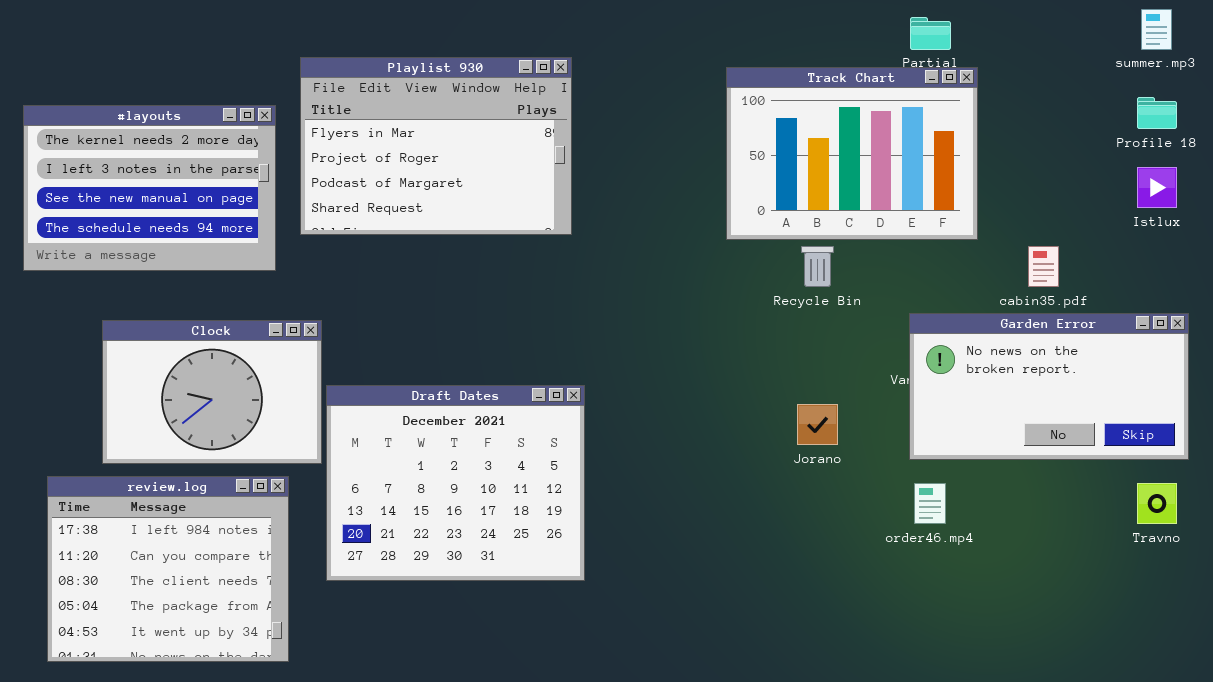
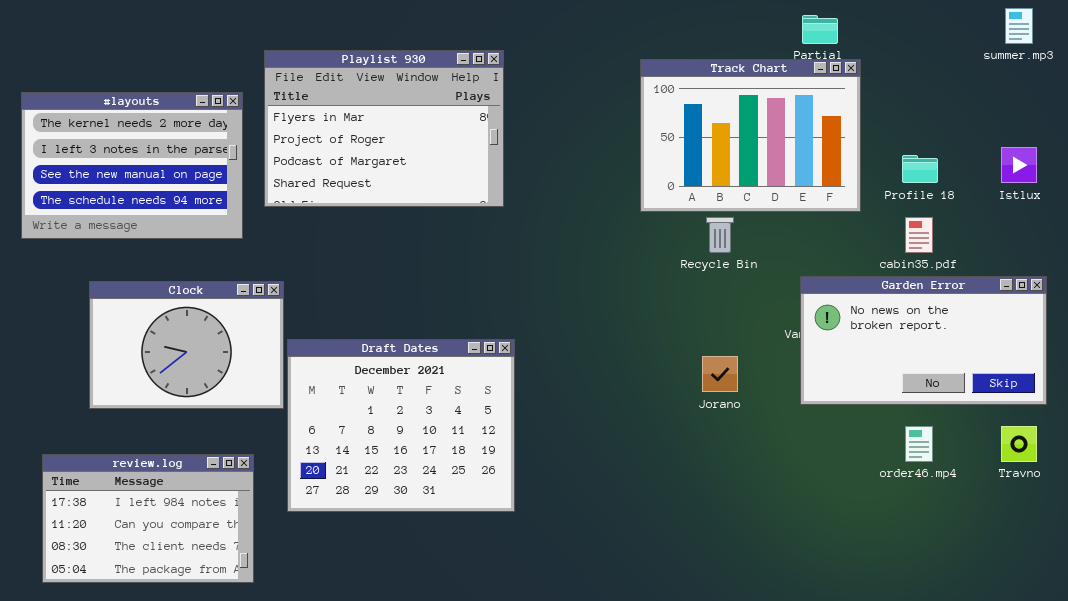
Profile 18: [1137,97,1177,129] -> [902,155,938,183], moved
review.log: [47,476,289,662] -> [42,454,254,583], resized
order46.mp4: [914,483,946,524] -> [905,426,933,462], moved

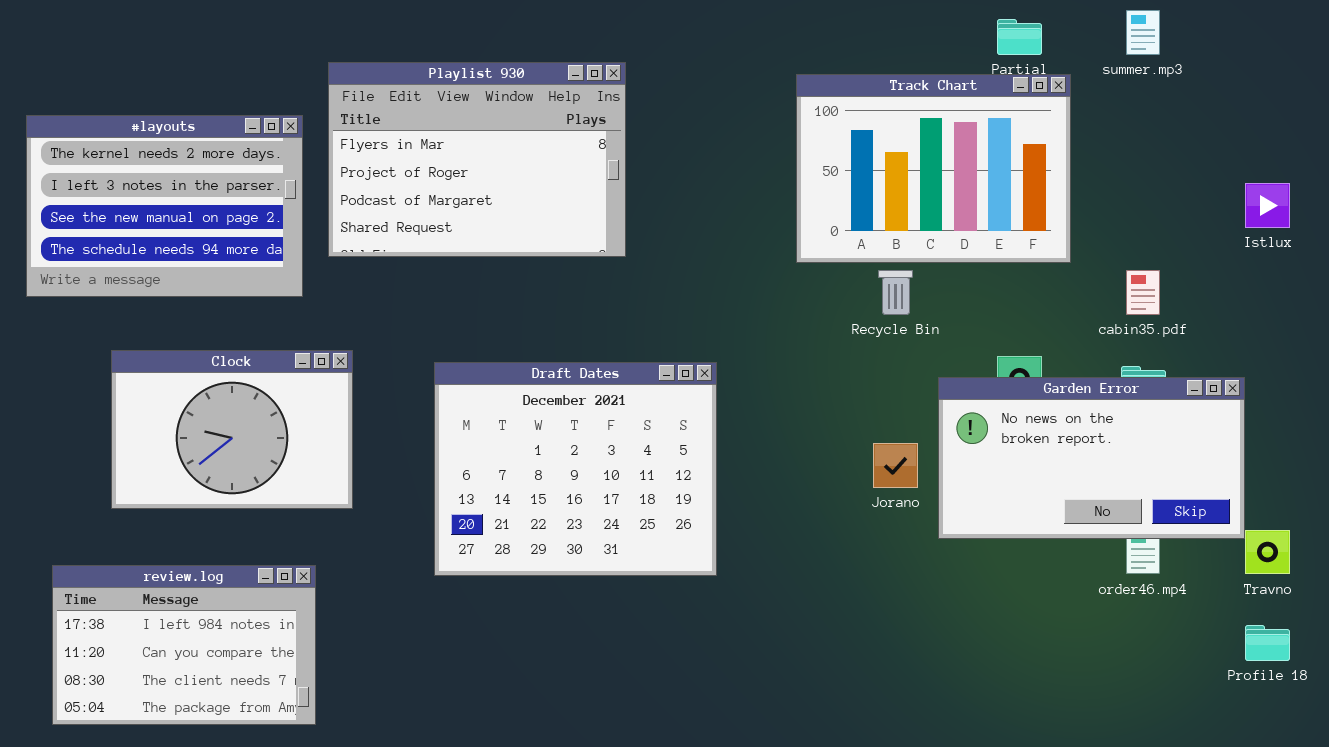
summer.mp3: [1005,8,1033,44] -> [1126,10,1160,55], moved
Profile 18: [902,155,938,183] -> [1245,625,1290,661], moved
Garden Error: [800,276,1047,405] -> [938,377,1245,539], moved
Draft Dates: [287,339,515,512] -> [434,362,717,576], moved

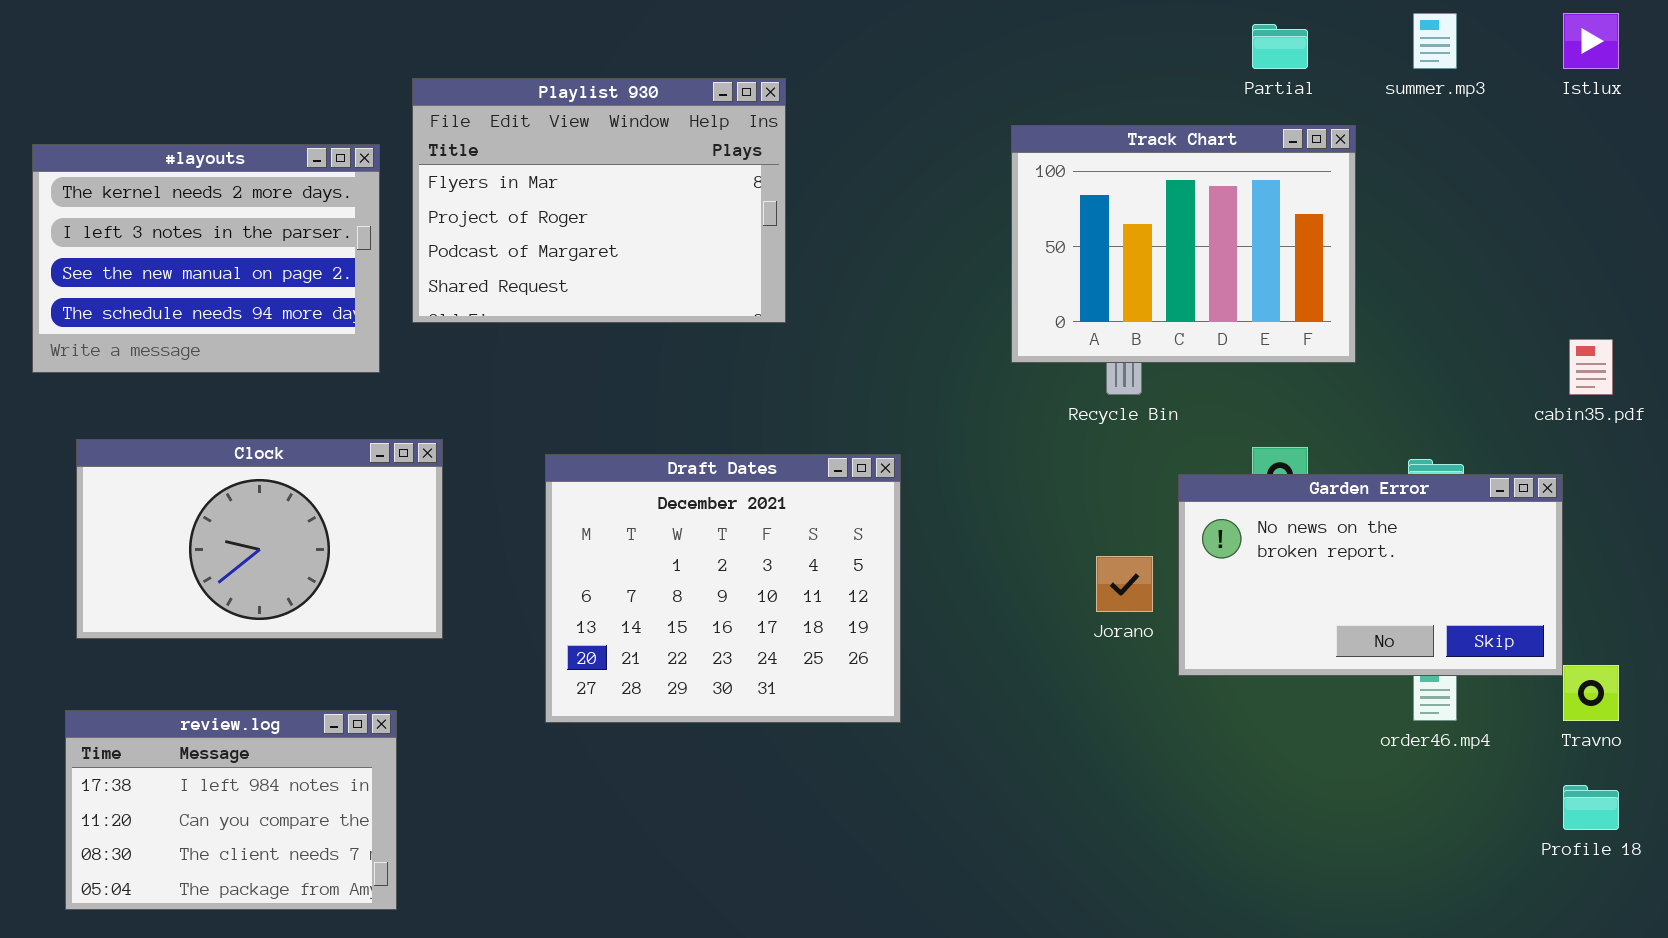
Track Chart: [796,74,1071,263] -> [1011,125,1356,363], moved
Istlux: [1245,183,1290,228] -> [1563,13,1619,69], moved
cabin35.pdf: [1126,270,1160,315] -> [1569,339,1613,395], moved
Clock: [111,350,353,509] -> [76,439,443,639], resized

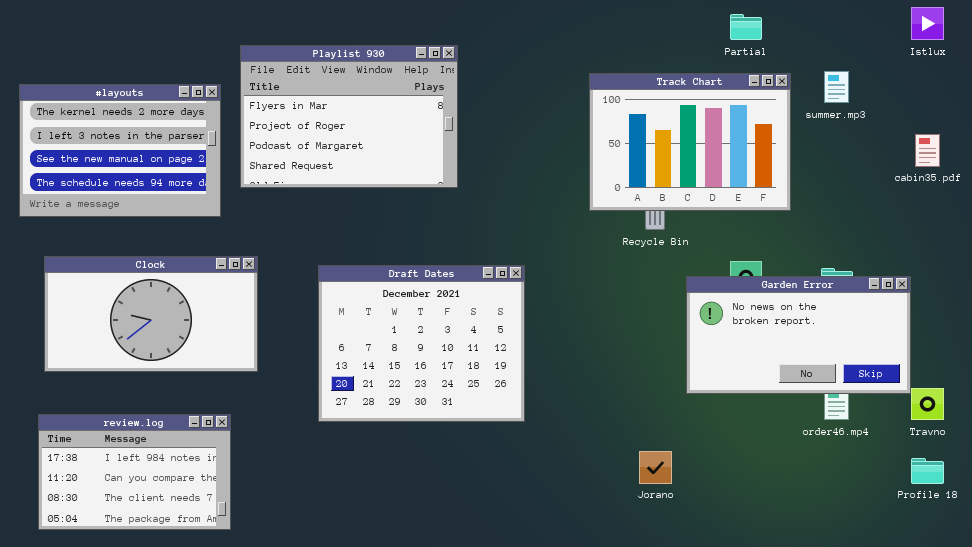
summer.mp3: [1413,13,1457,69] -> [824,71,849,103], moved
cabin35.pdf: [1569,339,1613,395] -> [915,134,940,167], moved
Jorano: [1096,556,1153,612] -> [639,451,672,484], moved

